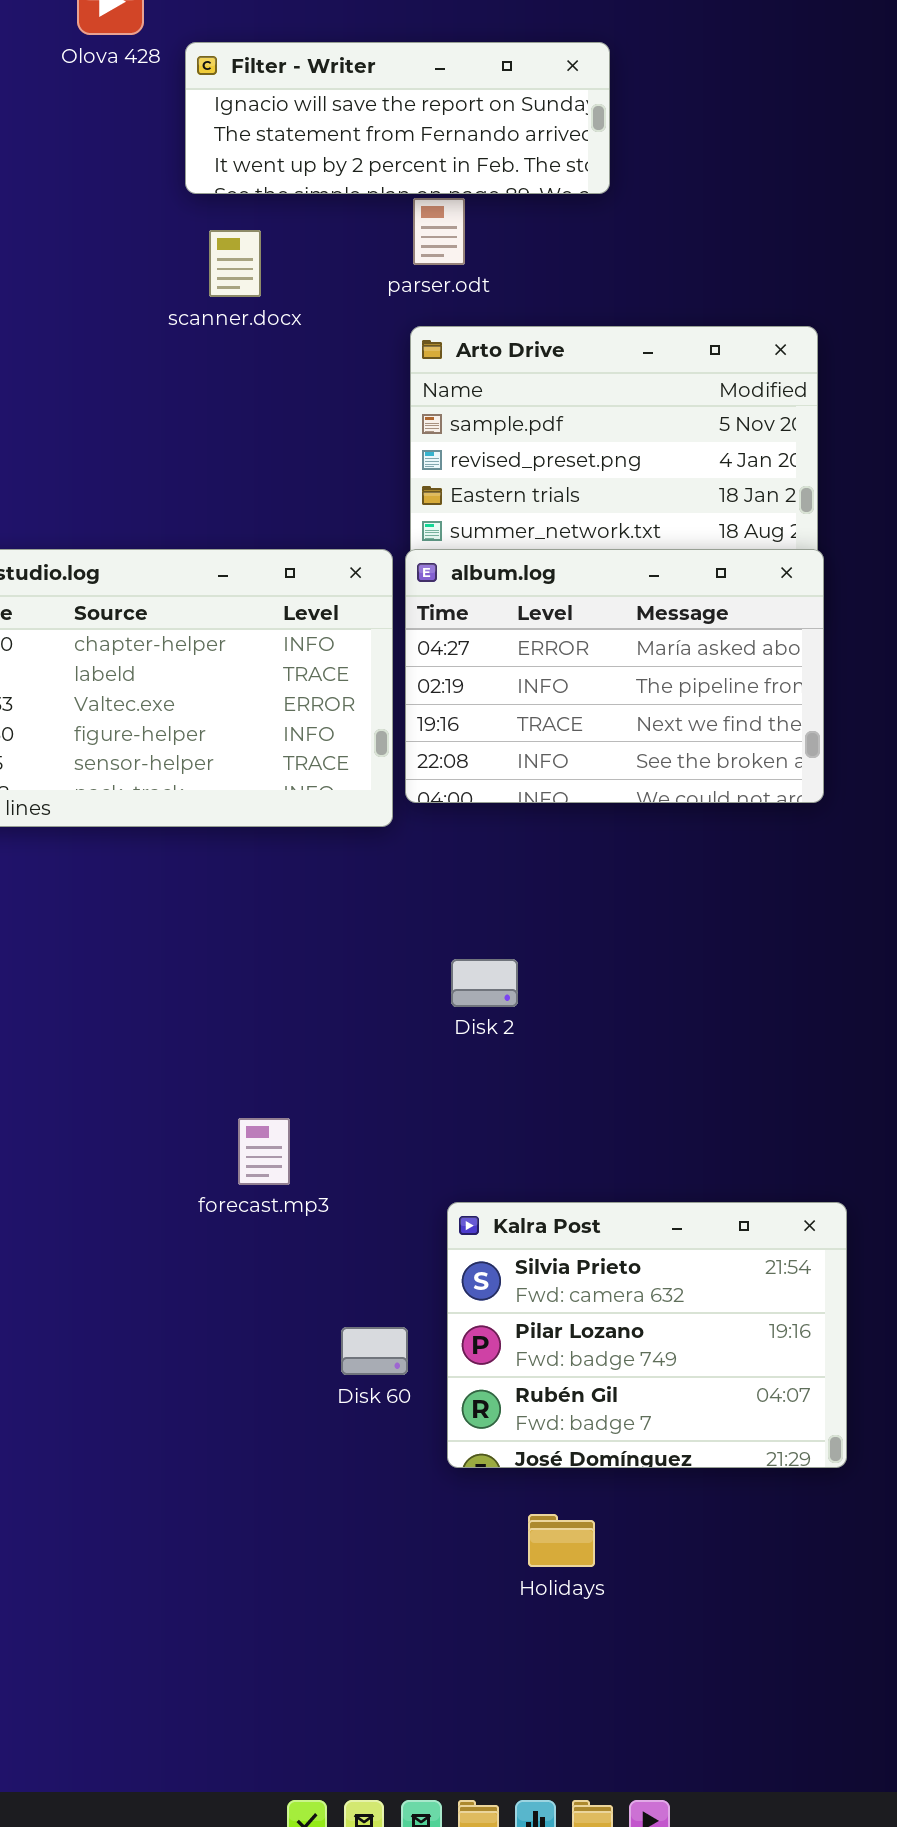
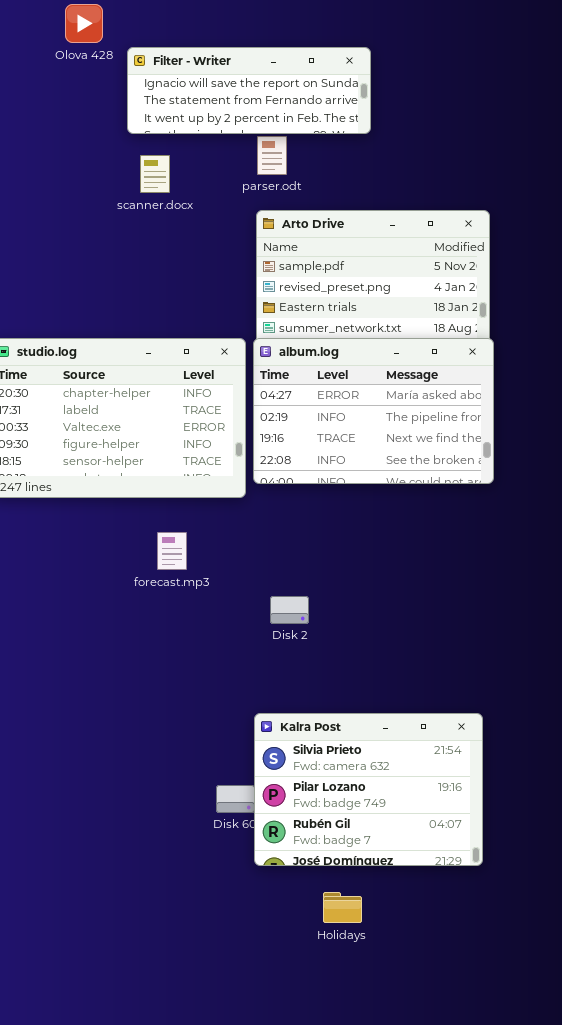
Disk 2: [451,959,518,1007] -> [270,596,309,624], moved
forecast.mp3: [238,1118,290,1185] -> [157,532,187,570], moved
Kalra Post: [447,1202,847,1468] -> [254,713,483,866], moved

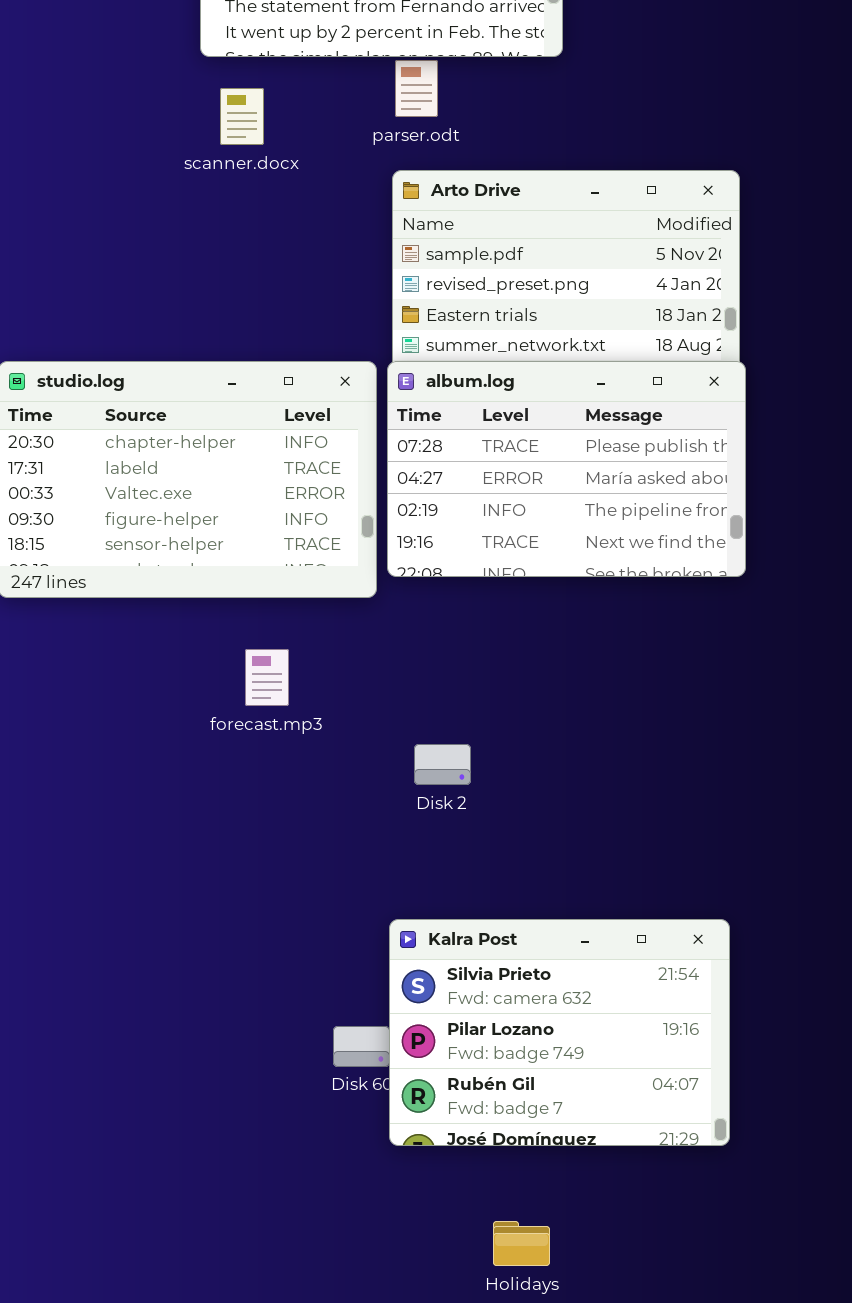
album.log: [253,338,494,484] -> [387,361,746,577], scrolled up 1 row
Holidays: [323,892,362,923] -> [493,1221,550,1266], moved

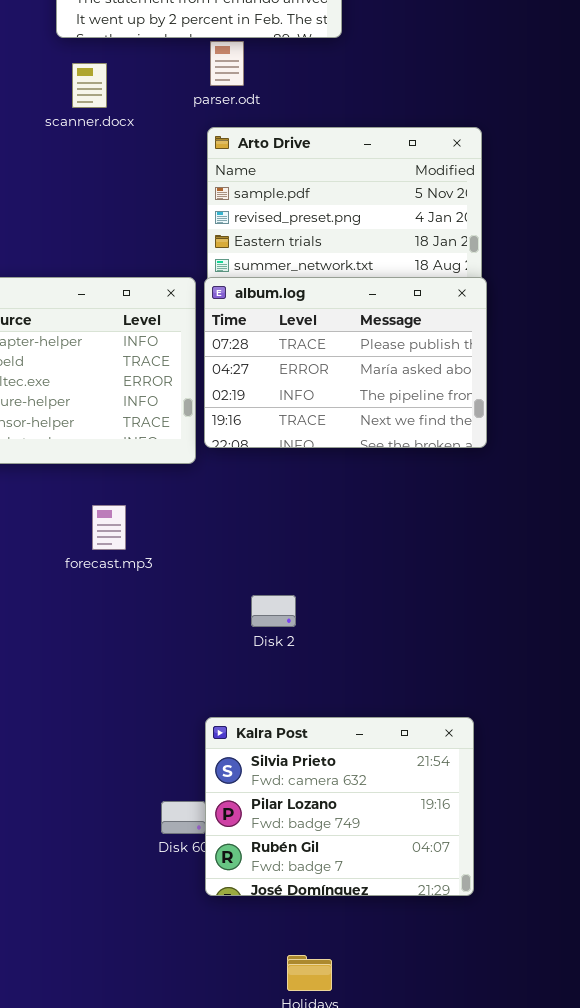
Disk 2: [414,744,471,785] -> [251,595,296,627], moved

